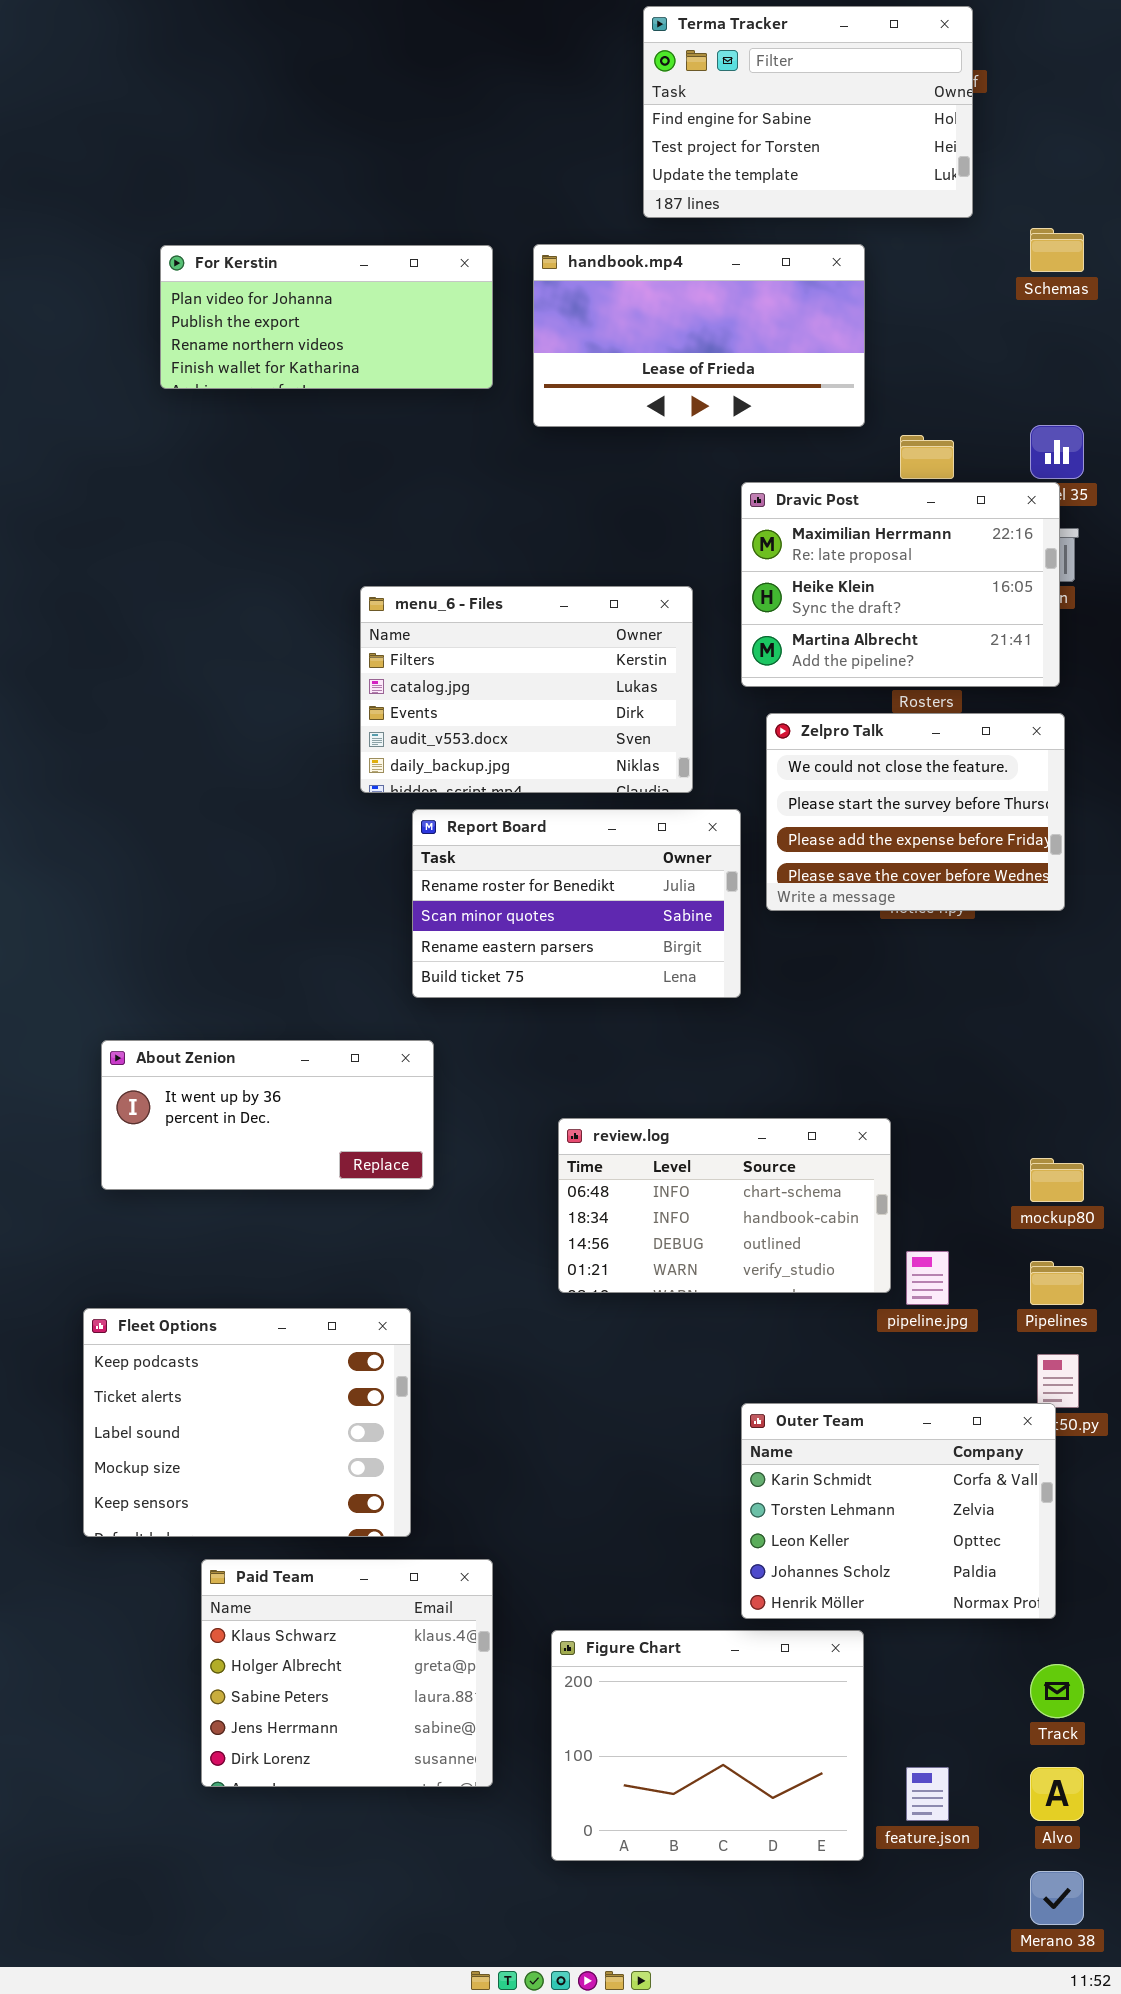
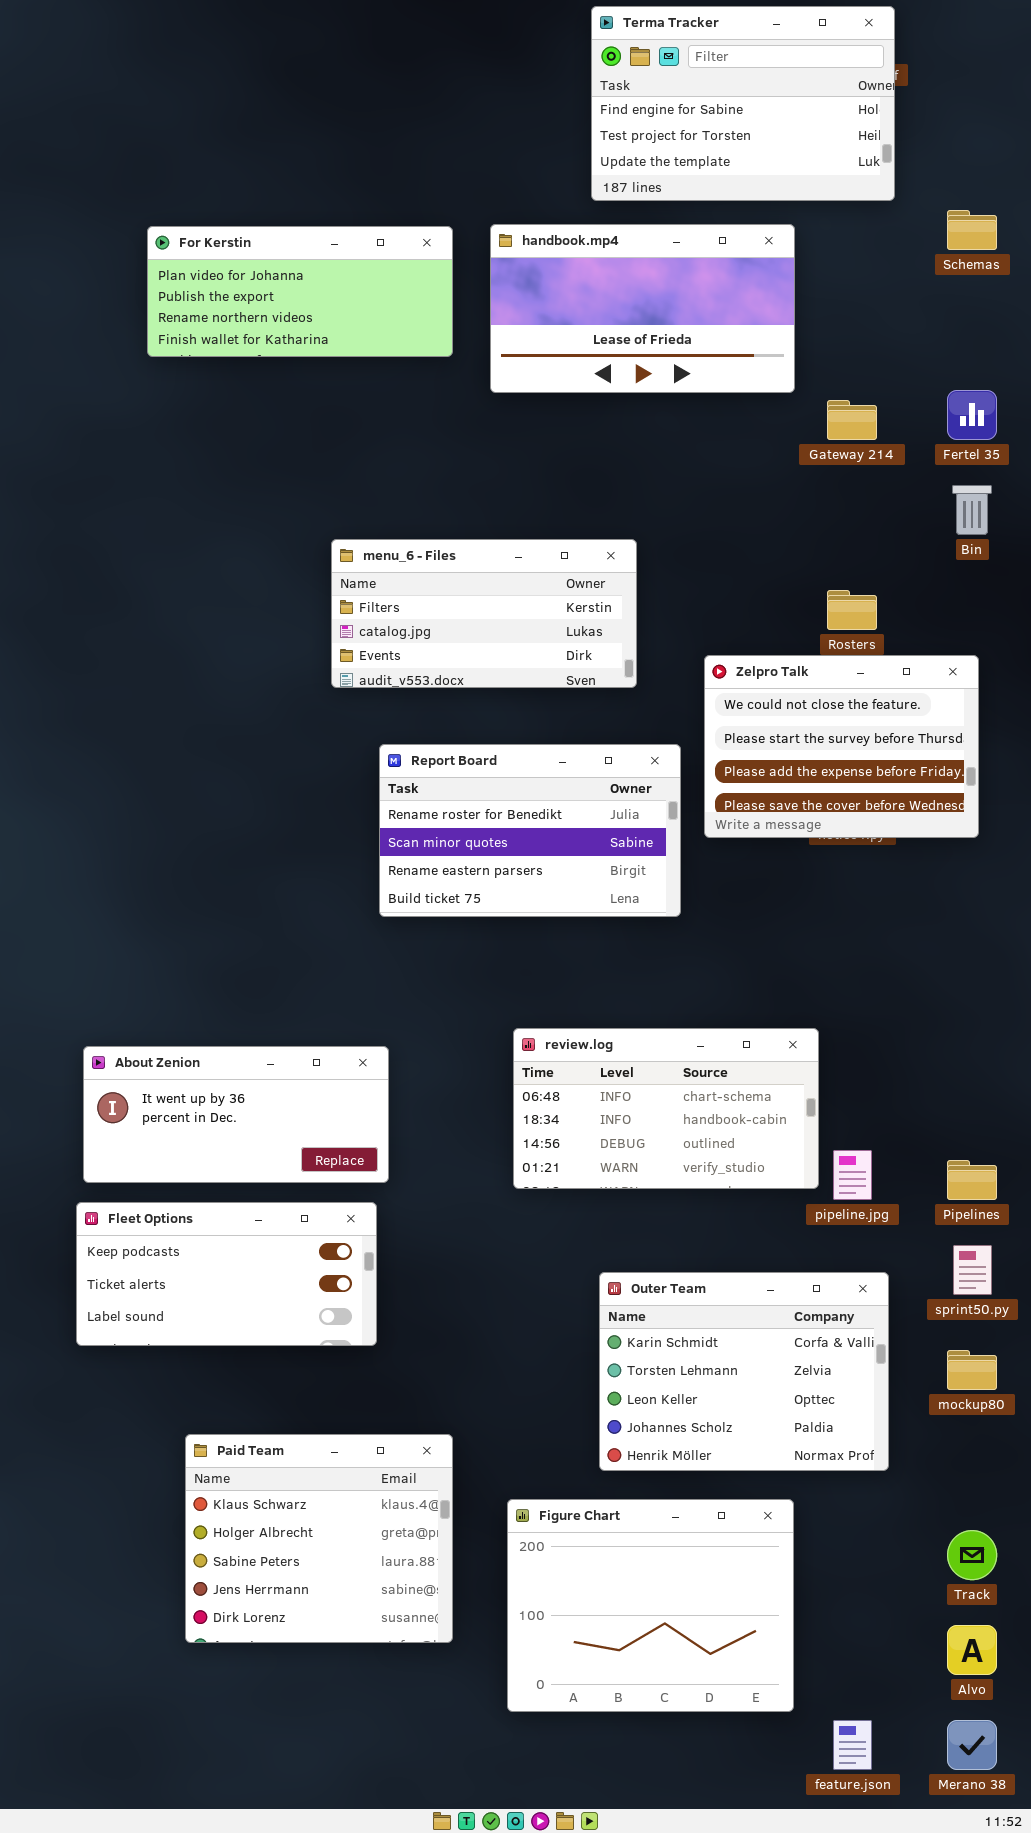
Dravic Post: [741,482,1060,687] -> none, closed
menu_6 - Files: [360,586,693,793] -> [331,539,637,688], resized
About Zenion: [101,1040,434,1190] -> [83,1046,389,1183], moved
mockup80: [1030,1158,1084,1202] -> [947,1350,997,1390], moved
Fleet Options: [83,1308,411,1537] -> [76,1202,377,1346], resized
Outer Team: [741,1403,1056,1619] -> [599,1272,889,1471], moved
feature.json: [906,1767,949,1821] -> [833,1720,872,1770], moved

